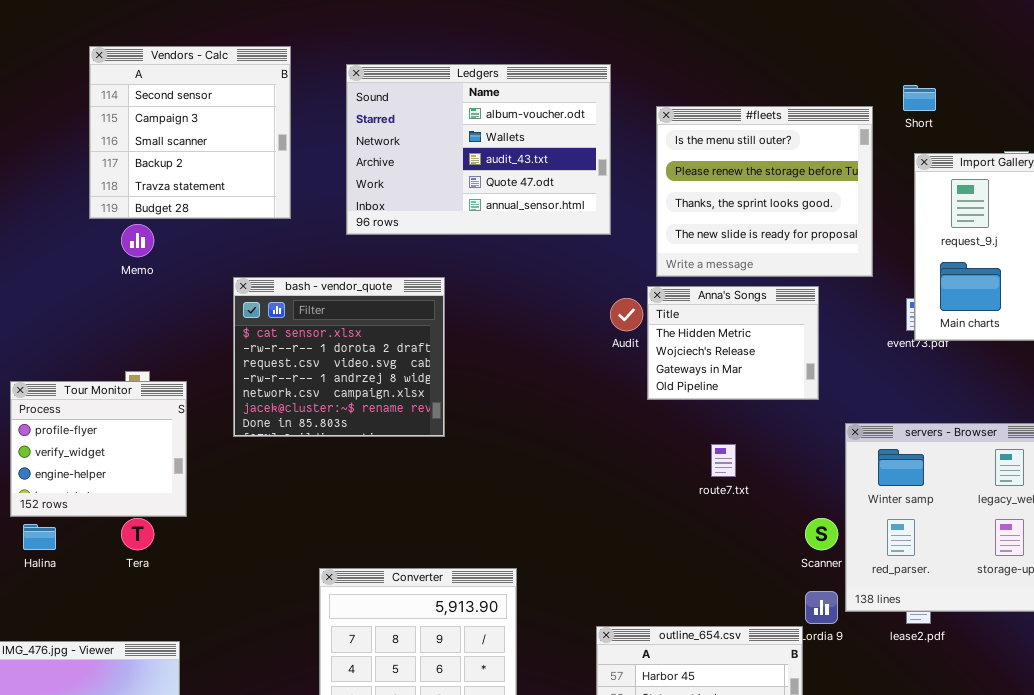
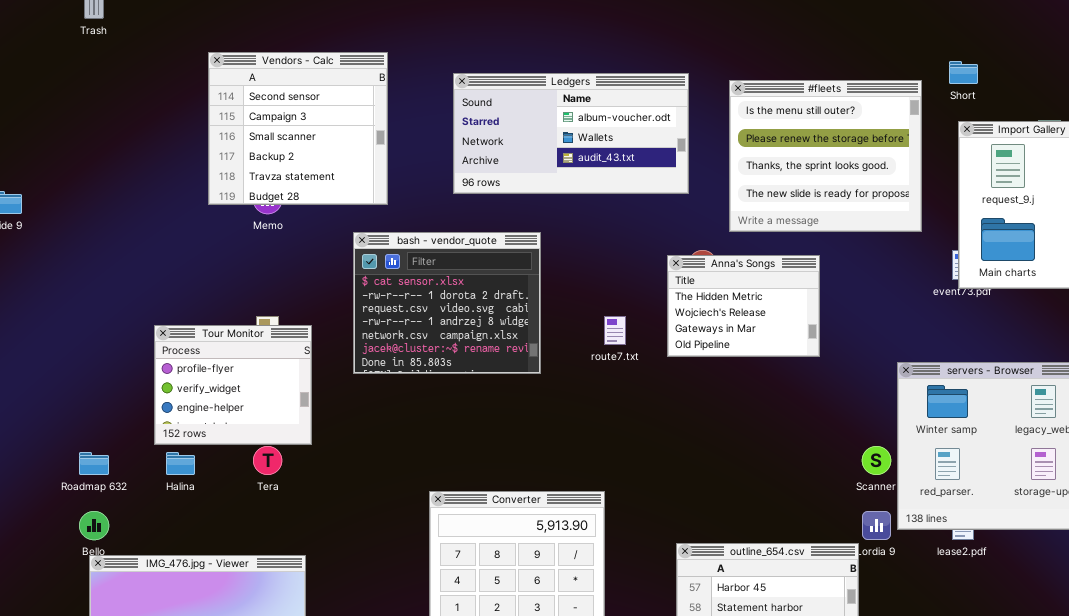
Vendors - Calc: [89,46,291,219] -> [208,52,388,205], moved
Ledgers: [346,64,611,235] -> [453,73,689,194], resized
Anna's Songs: [647,286,819,400] -> [667,255,820,357], moved
route7.txt: [711,444,736,477] -> [604,316,626,345], moved

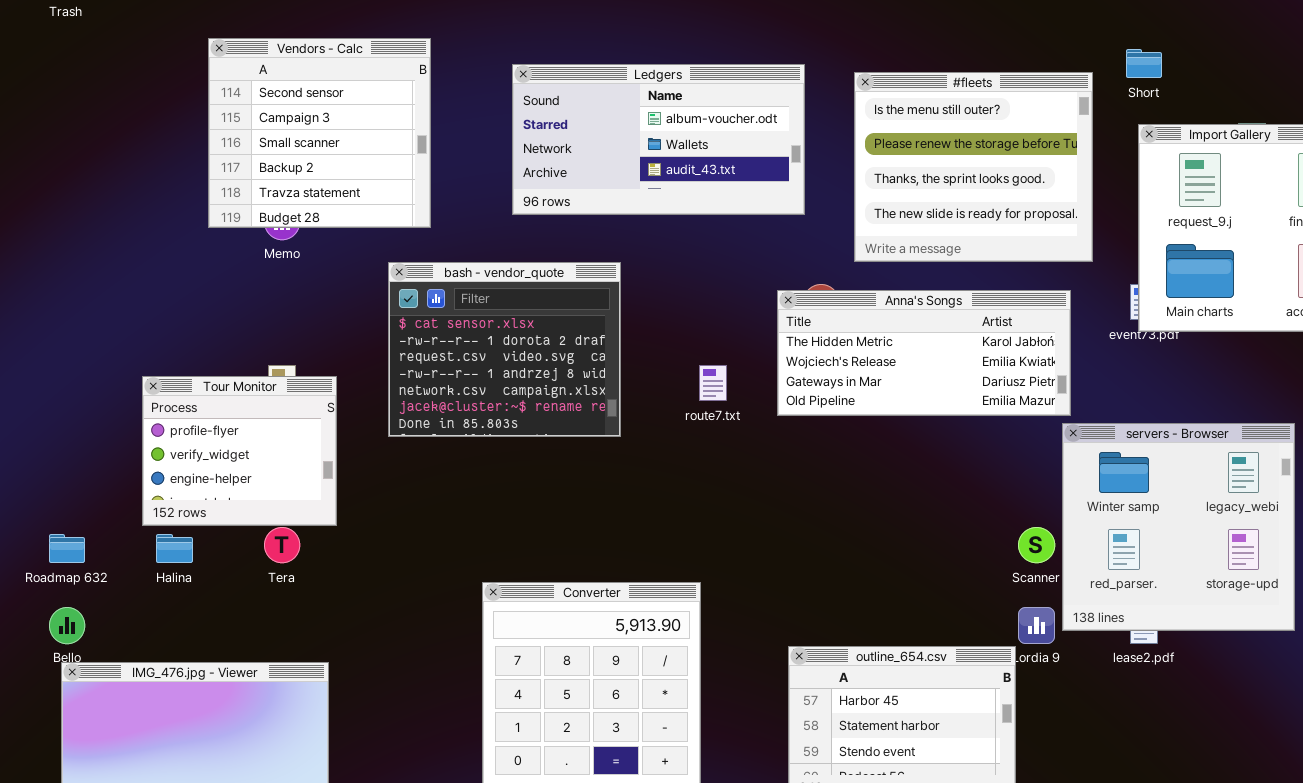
Anna's Songs: [667,255,820,357] -> [777,290,1071,416], resized

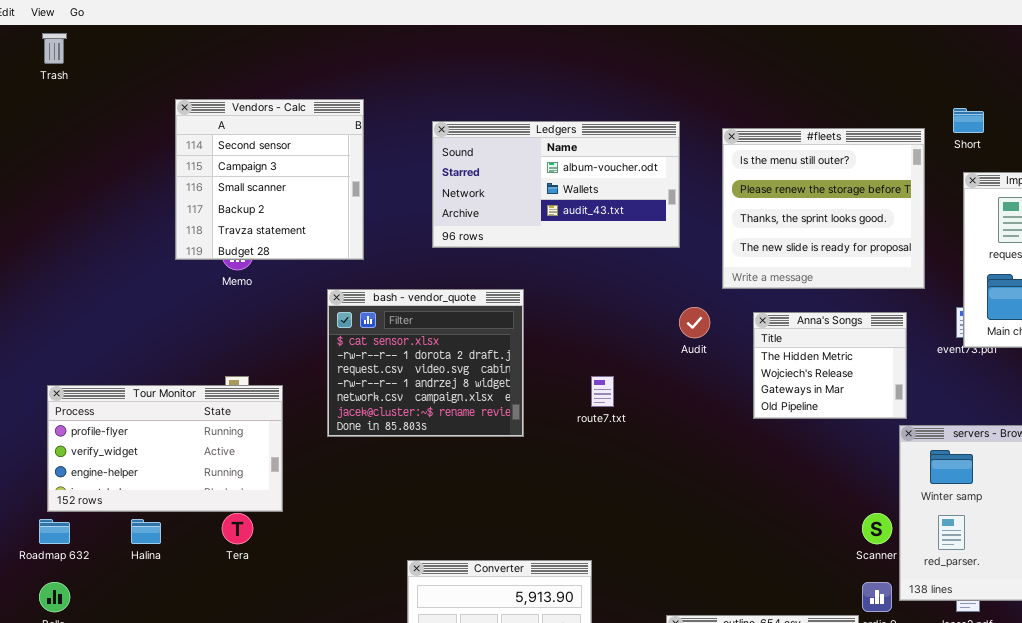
Anna's Songs: [777,290,1071,416] -> [753,312,907,419], resized
Tour Monitor: [142,376,337,526] -> [47,385,283,512], resized

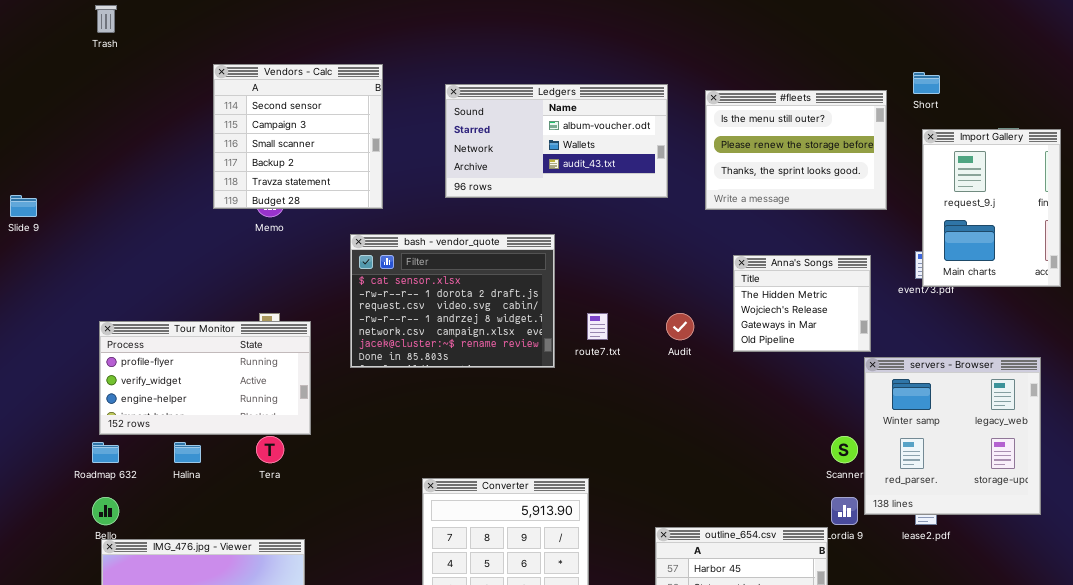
#fleets: [722,128,925,289] -> [705,90,887,210], resized
bash - vendor_quote: [327,289,524,437] -> [350,234,555,368], resized
Audit: [679,307,710,338] -> [666,313,694,340], moved

